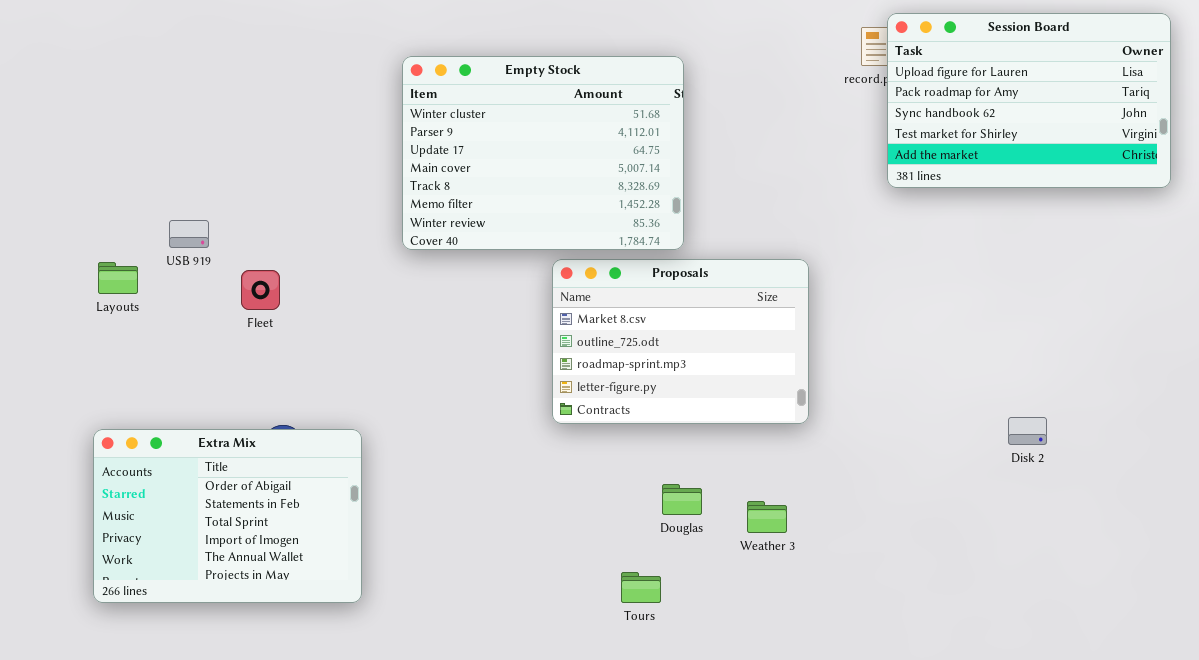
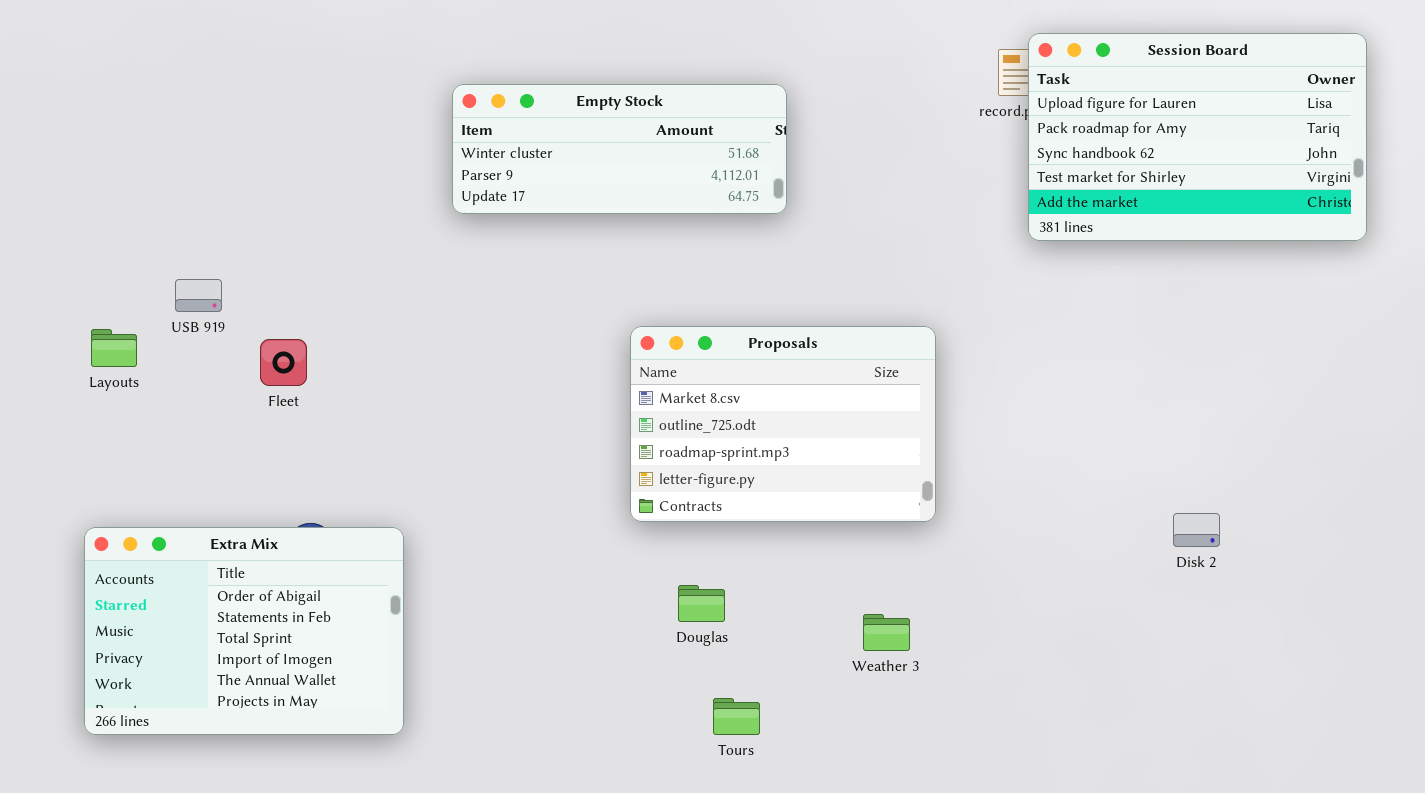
Empty Stock: [402,56,684,250] -> [452,84,787,214], resized
Douglas: [662,484,702,515] -> [678,585,725,622], moved

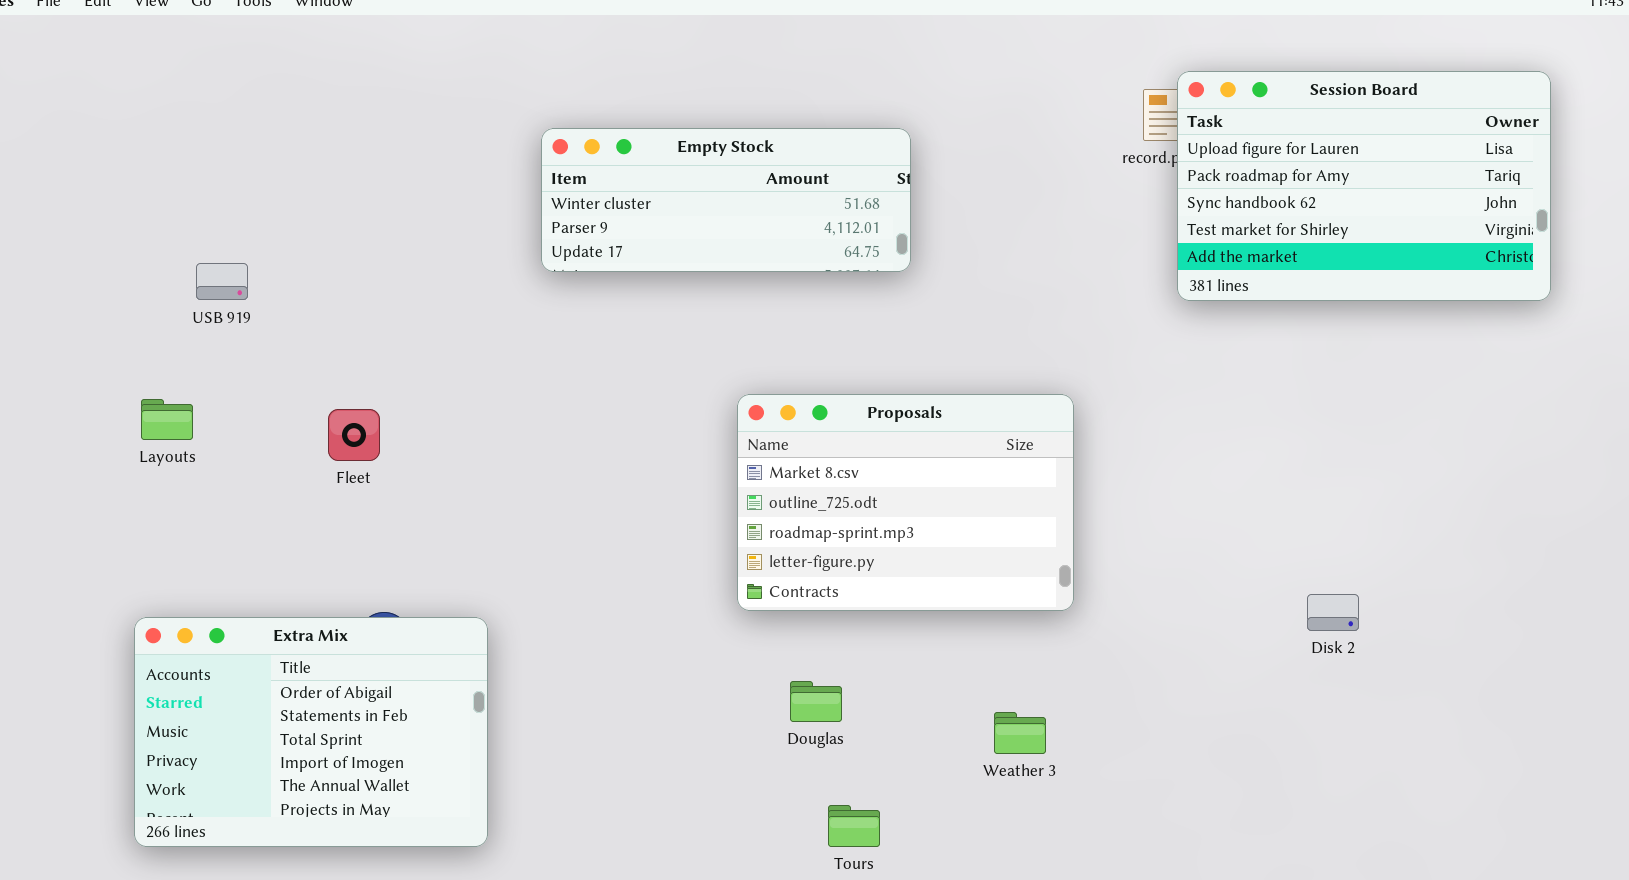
USB 919: [175,279,222,312] -> [196,263,248,300], moved
Disk 2: [1173,513,1220,547] -> [1307,594,1359,631], moved

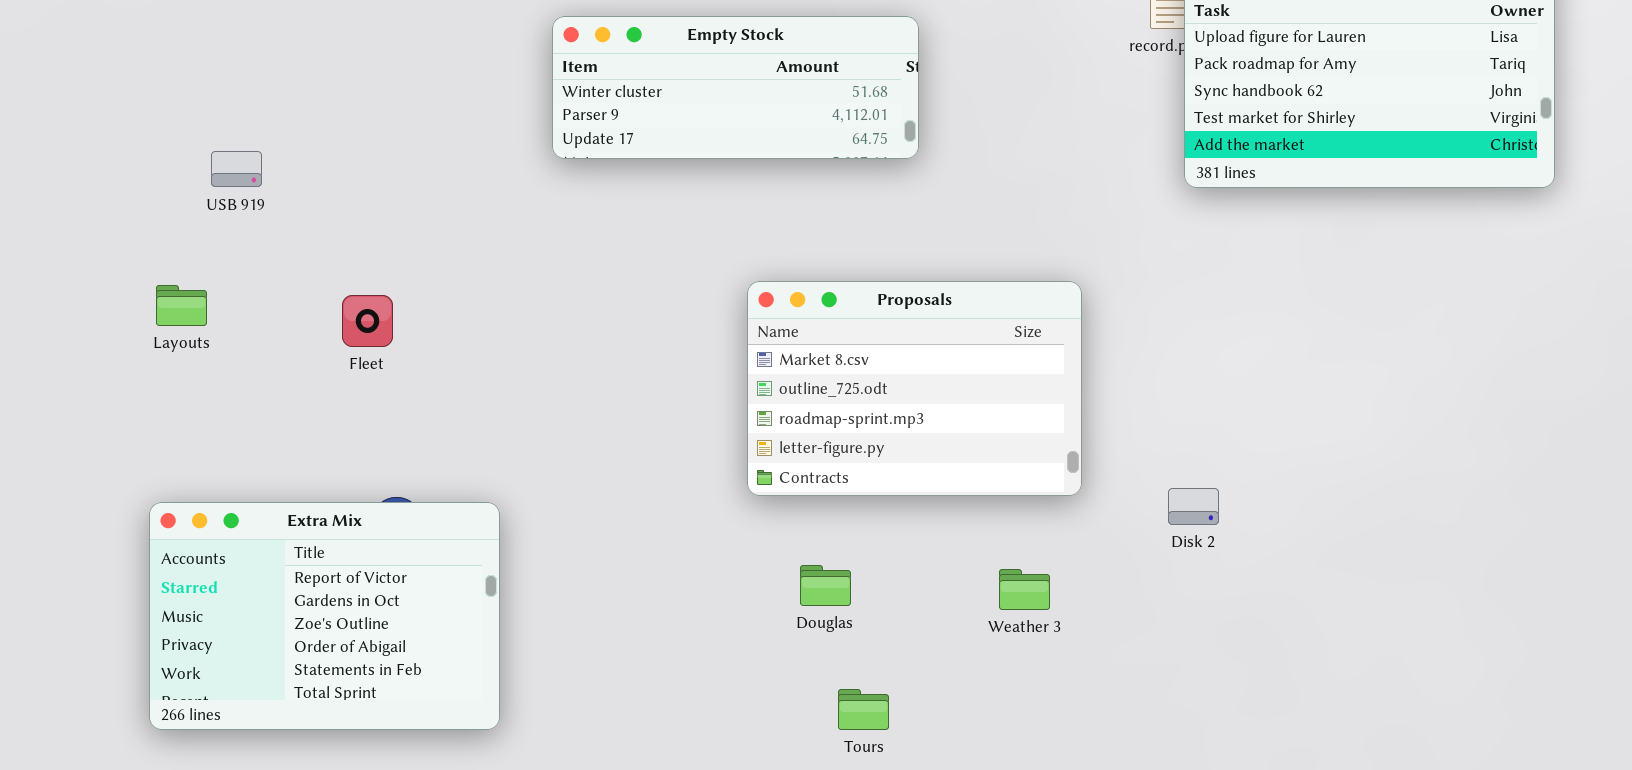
Disk 2: [1307,594,1359,631] -> [1168,488,1219,525], moved
Extra Mix: [134,617,488,847] -> [149,502,500,730], scrolled up 3 rows
Weather 3: [994,712,1046,754] -> [999,569,1050,610], moved

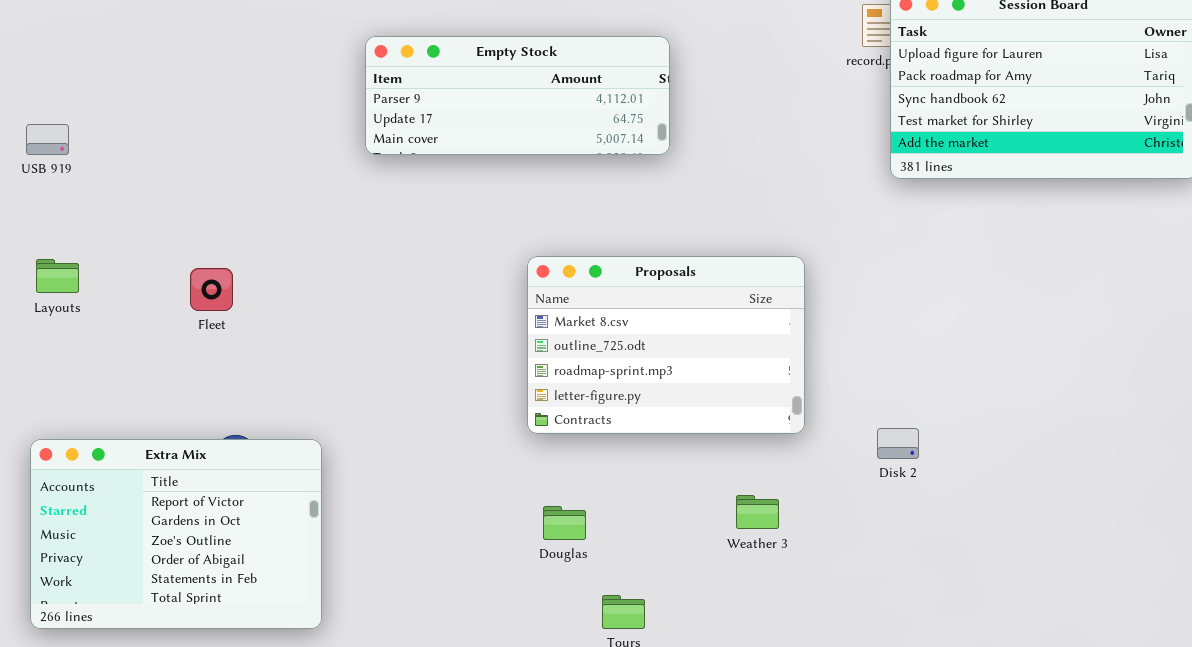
Empty Stock: [552,16,919,159] -> [365,36,670,155], scrolled down 1 row
USB 919: [211,151,262,187] -> [26,124,69,155], moved
Douglas: [800,565,851,606] -> [543,506,586,540], moved

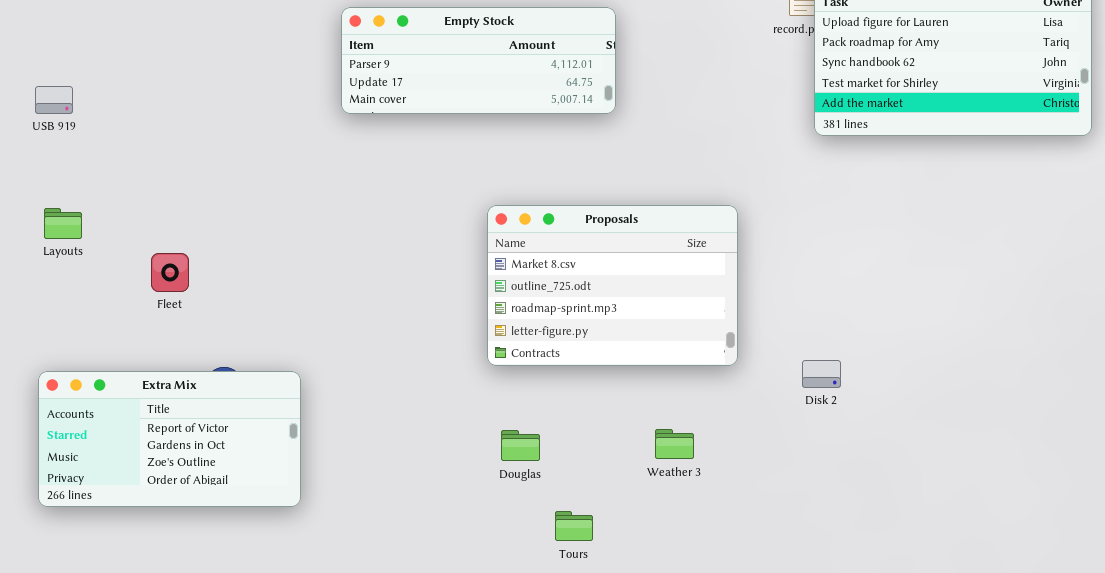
Fleet: [190,268,233,311] -> [151,253,189,292], moved
Extra Mix: [30,439,322,629] -> [38,371,301,507], resized
Weather 3: [736,495,779,529] -> [655,429,694,459], moved

